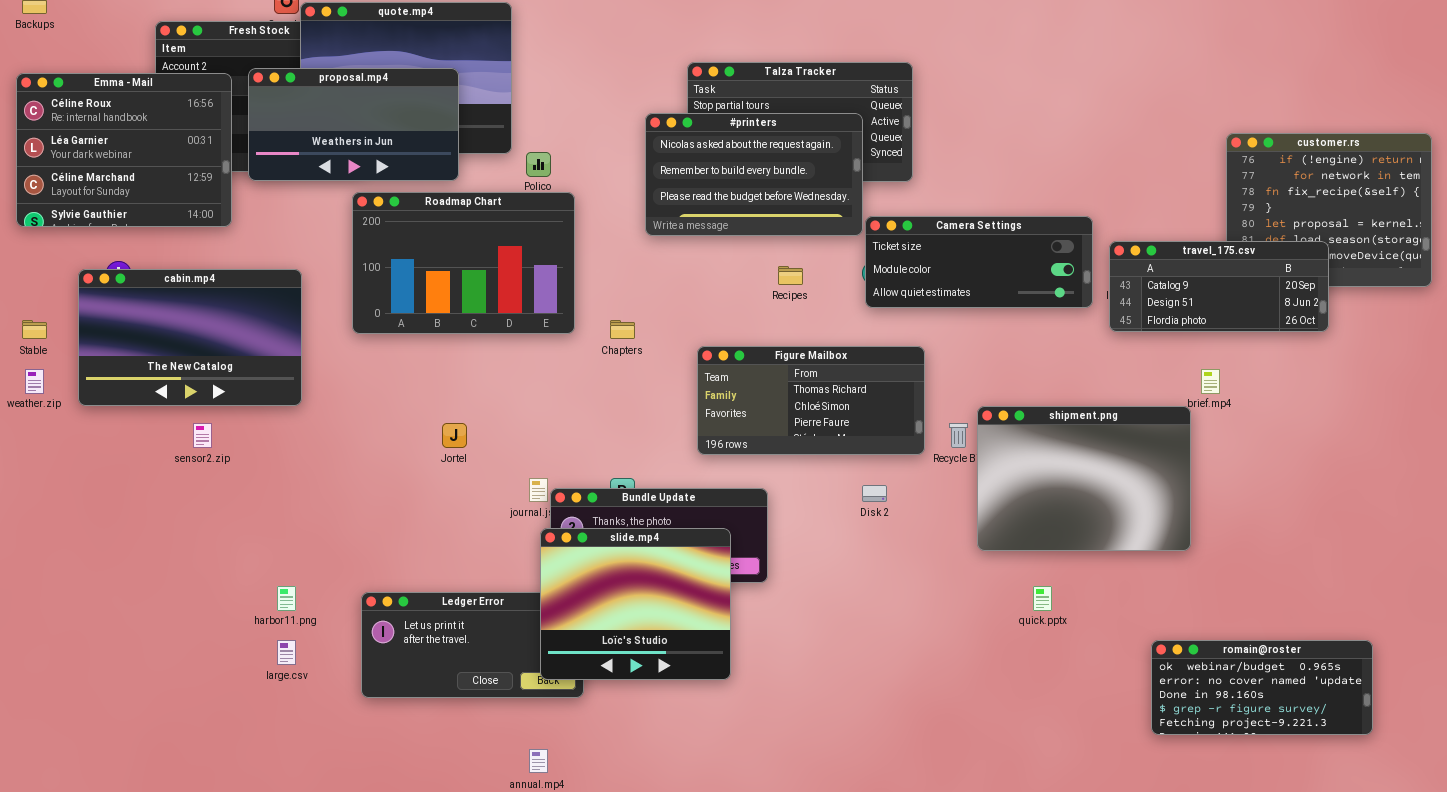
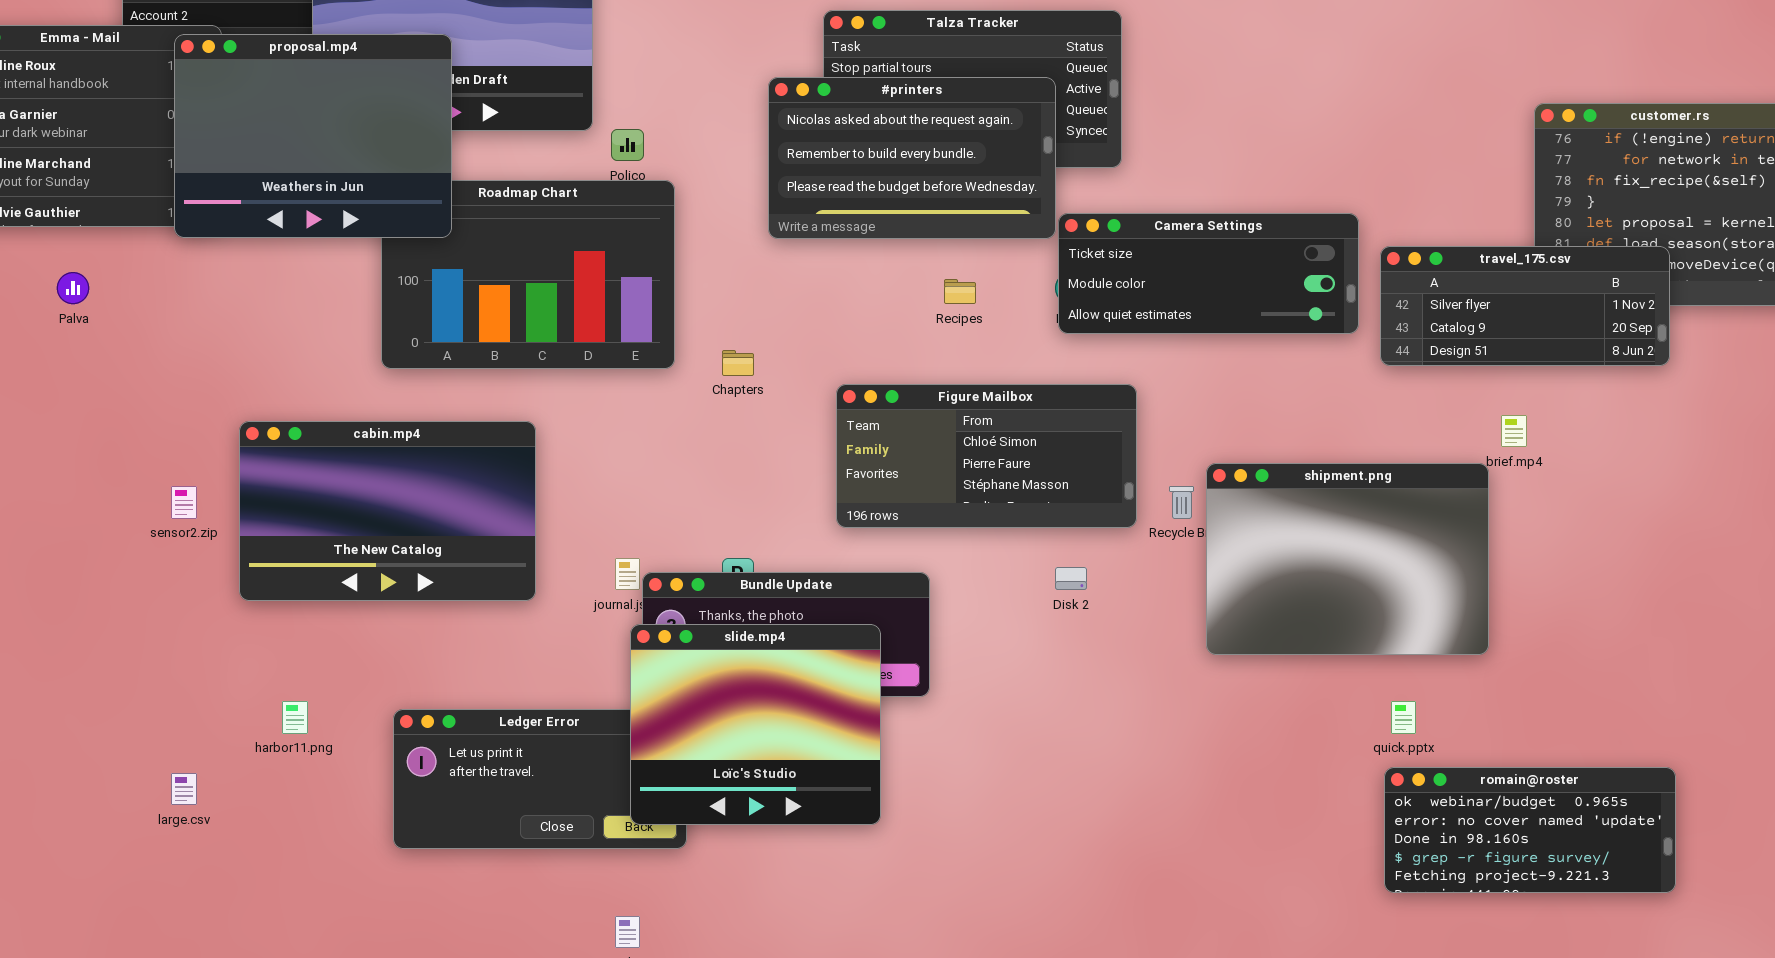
proposal.mp4: [248,68,459,181] -> [174,34,452,238], moved, resized
travel_175.csv: [1109,241,1329,332] -> [1380,246,1670,366], scrolled up 1 row
cabin.mp4: [78,269,302,406] -> [239,421,536,601], moved
Figure Mailbox: [697,346,925,455] -> [836,384,1137,528], scrolled down 1 row
quick.pptx: [1033,586,1052,611] -> [1391,701,1416,734], moved
romain@roster: [1151,640,1373,735] -> [1384,767,1676,893], moved
large.csv: [277,640,296,665] -> [171,773,197,805], moved

